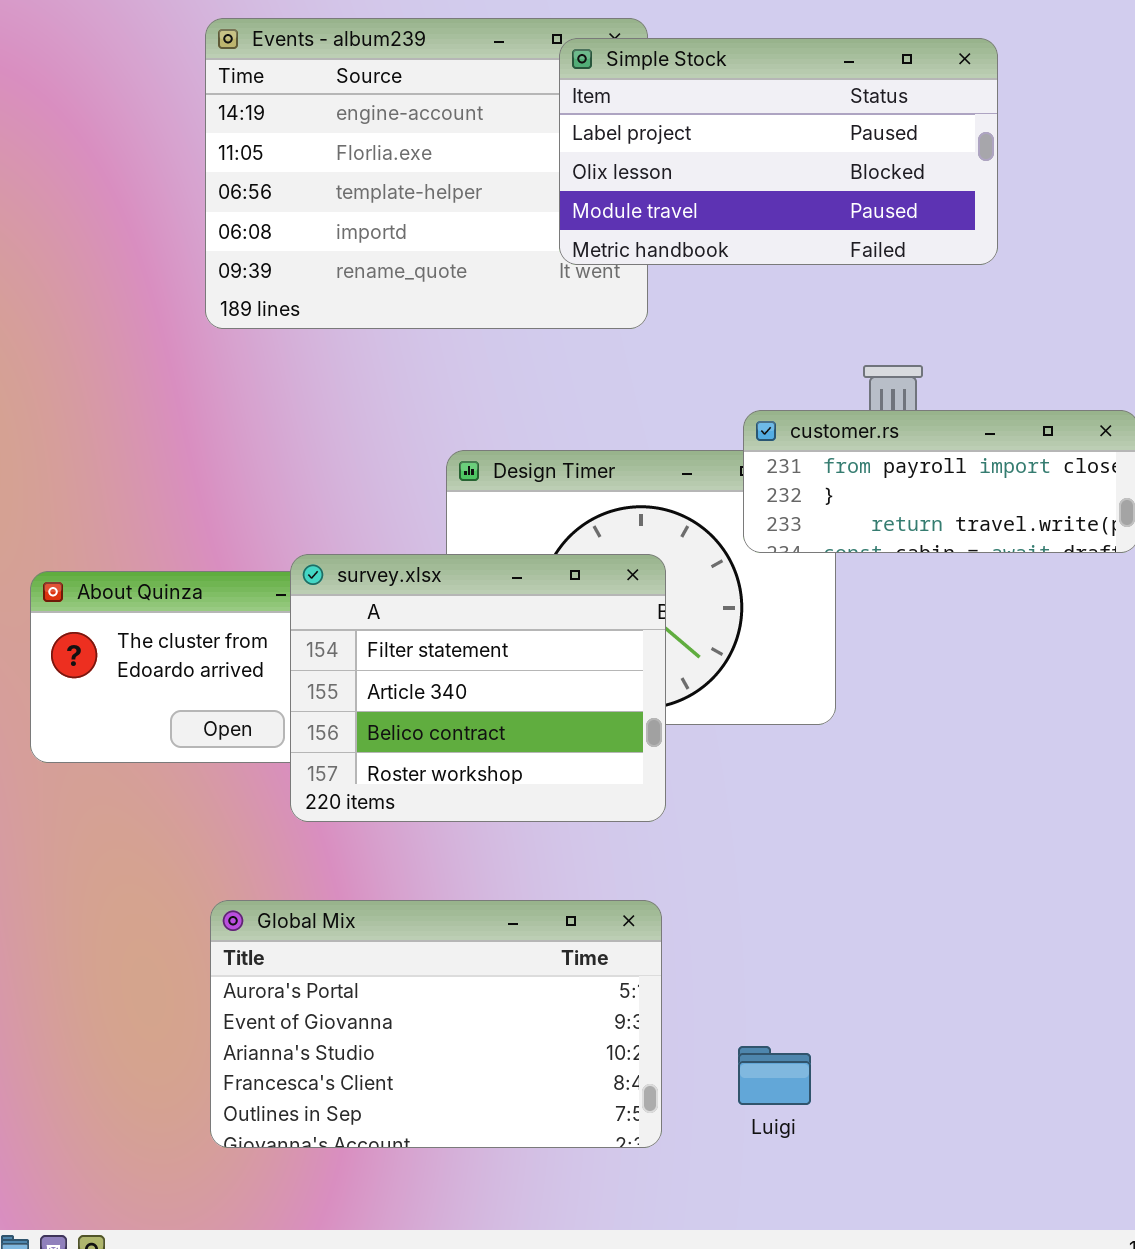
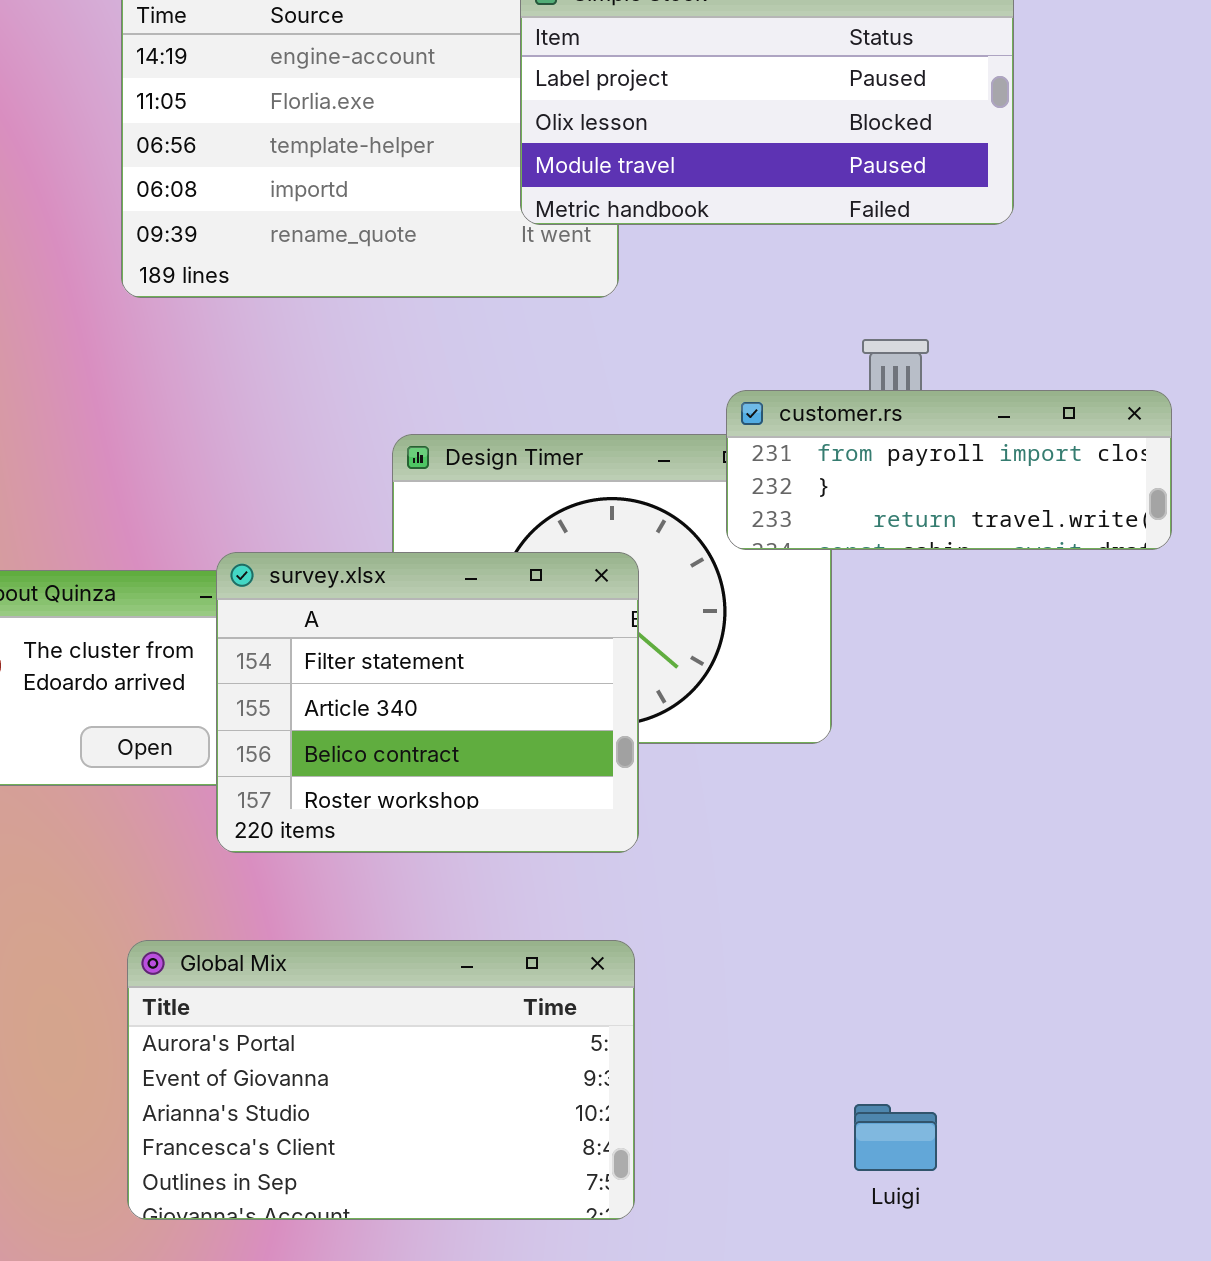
Luigi: [738,1046,811,1105] -> [854,1104,937,1171], moved

